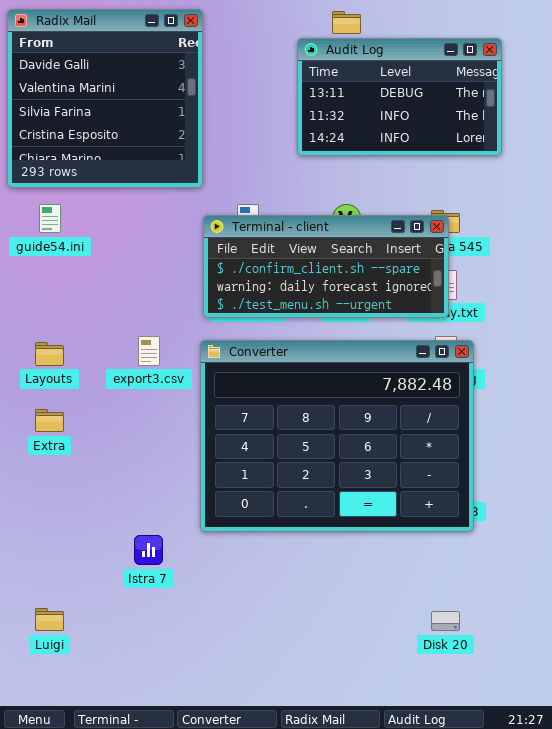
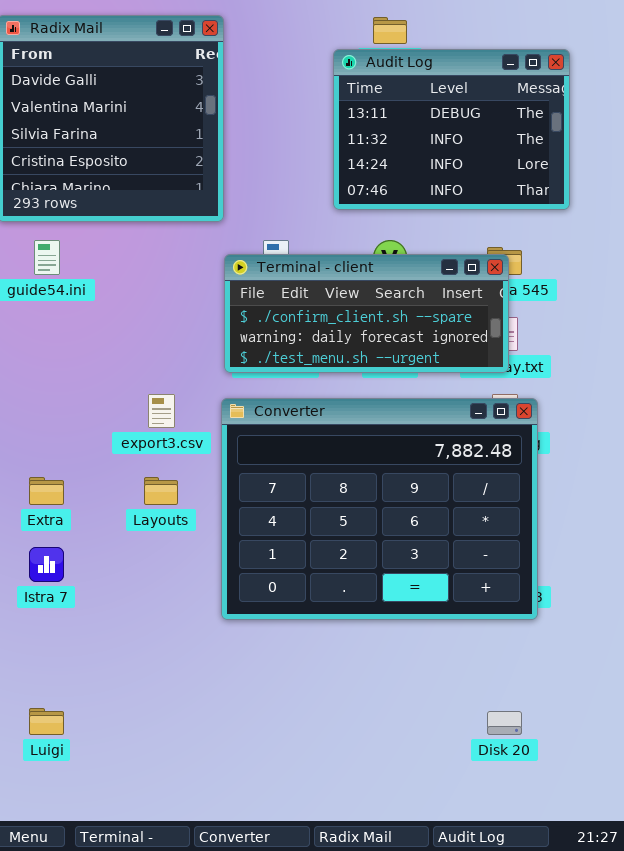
Audit Log: [297,38,502,156] -> [333,49,570,210], resized
Layouts: [35,342,64,366] -> [144,477,178,505], moved
Istra 7: [134,535,163,565] -> [29,547,64,582], moved

